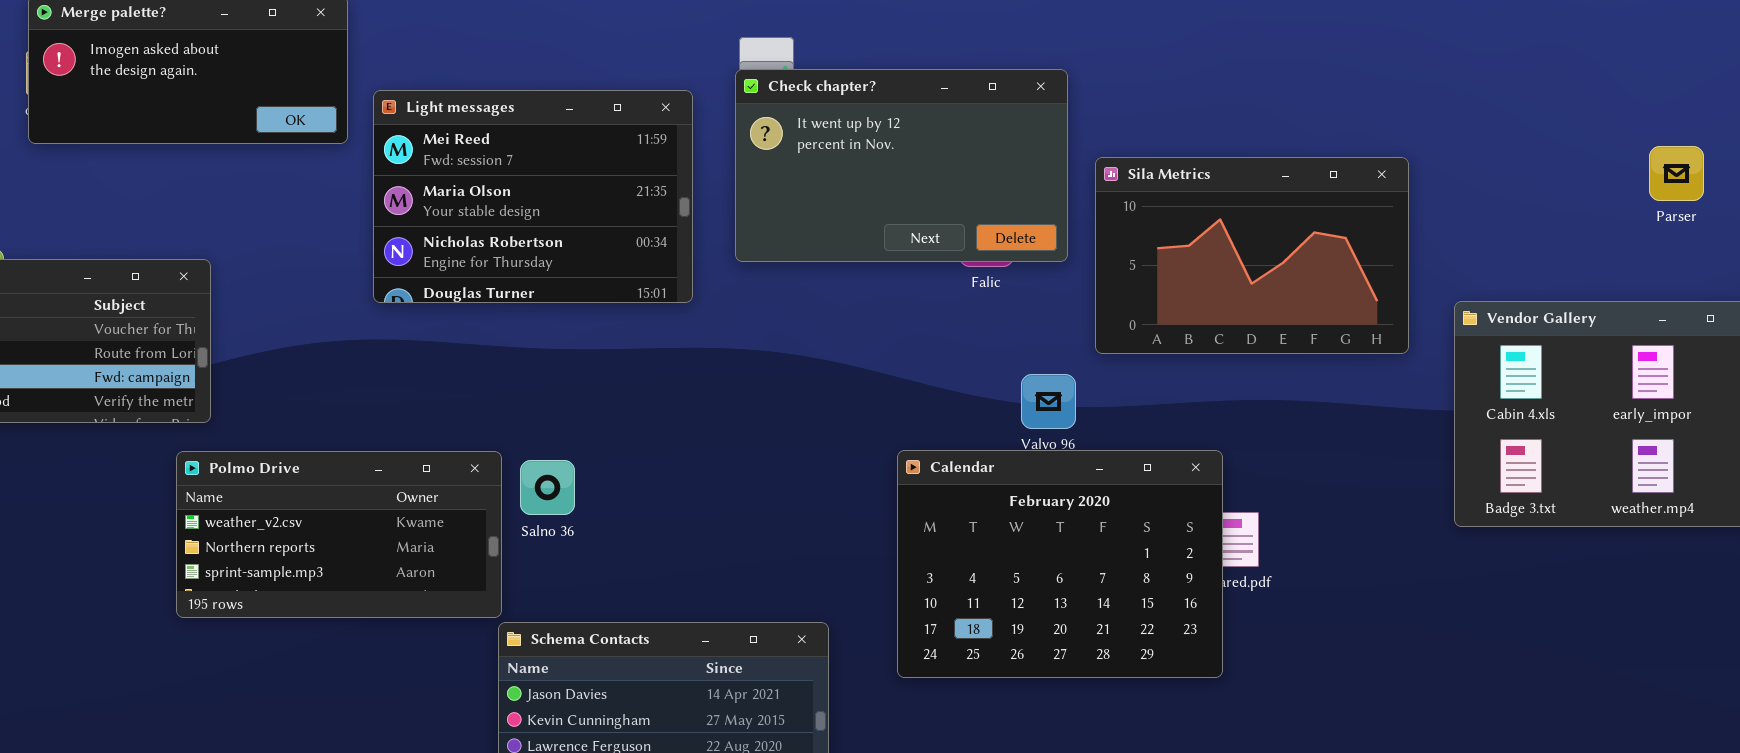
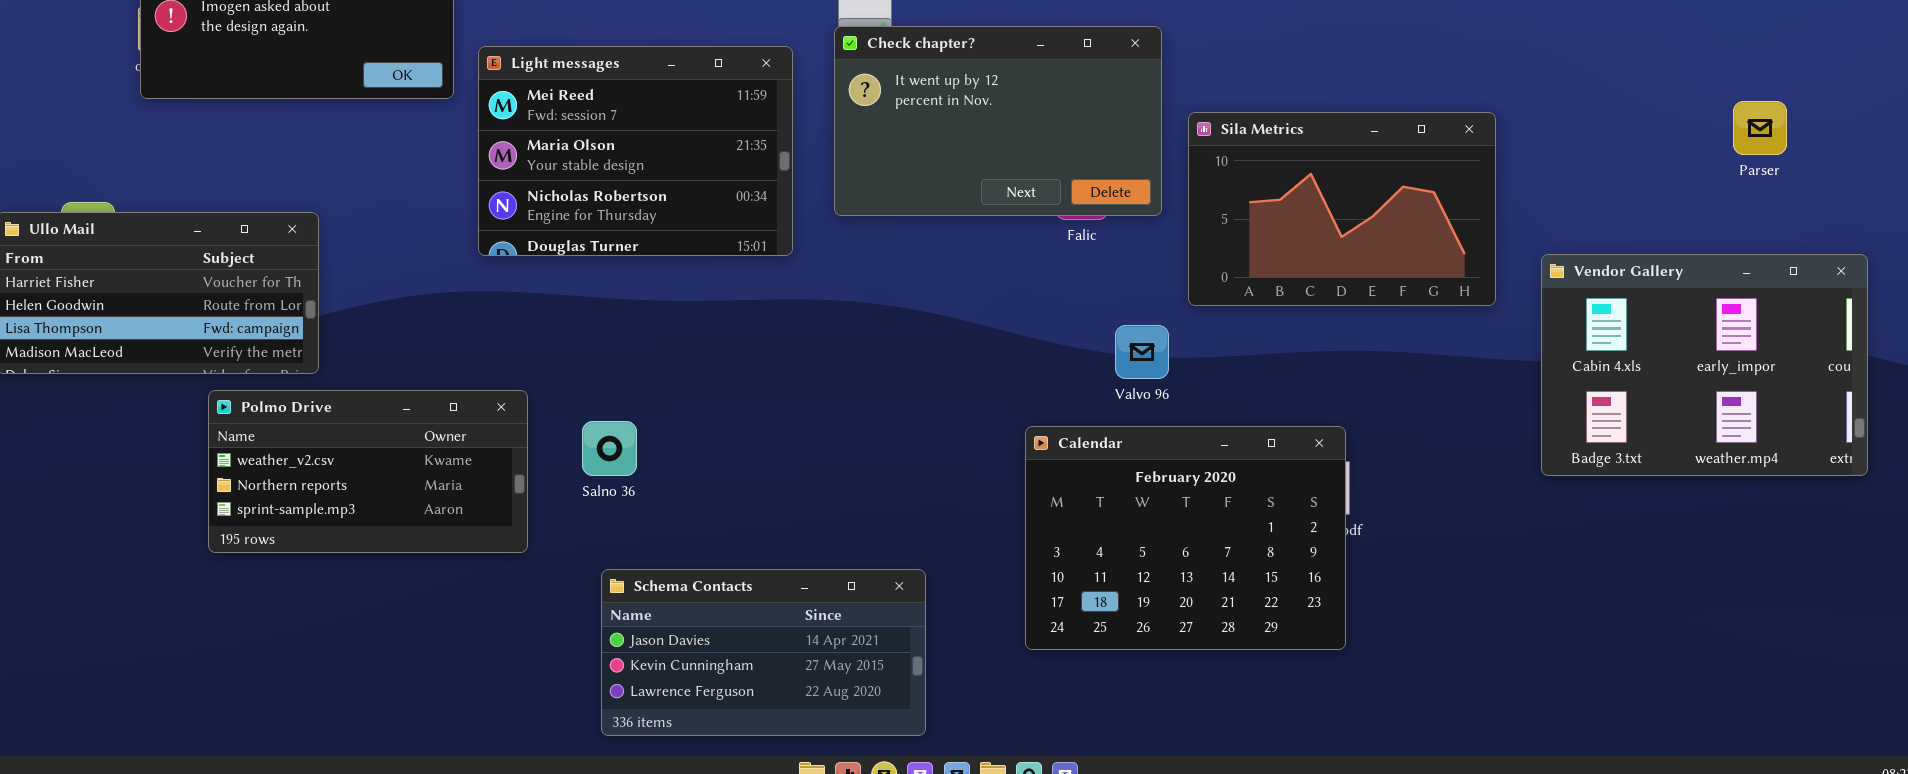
Calendar: [897,450,1223,678] -> [1025,426,1346,650], moved
Polmo Drive: [176,451,502,618] -> [208,390,528,553], moved
Salno 36: [520,460,575,515] -> [582,421,637,476], moved

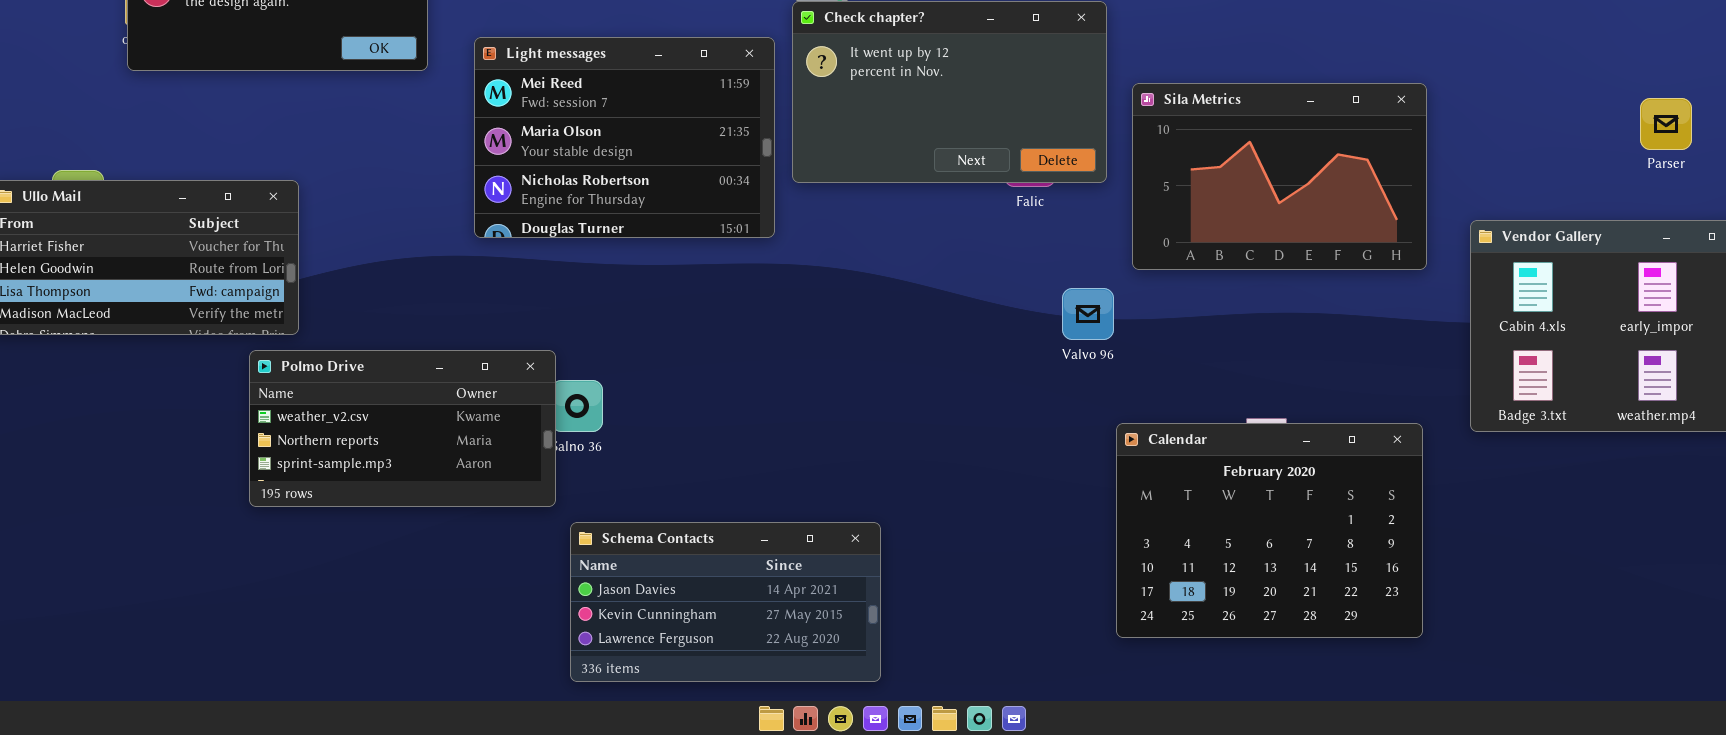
Light messages: [478,46,793,256] -> [474,37,775,238], moved
Parser: [1733,101,1787,155] -> [1640,98,1692,150], moved
Polmo Drive: [208,390,528,553] -> [249,350,556,507], moved
Calendar: [1025,426,1346,650] -> [1116,423,1423,638], moved

